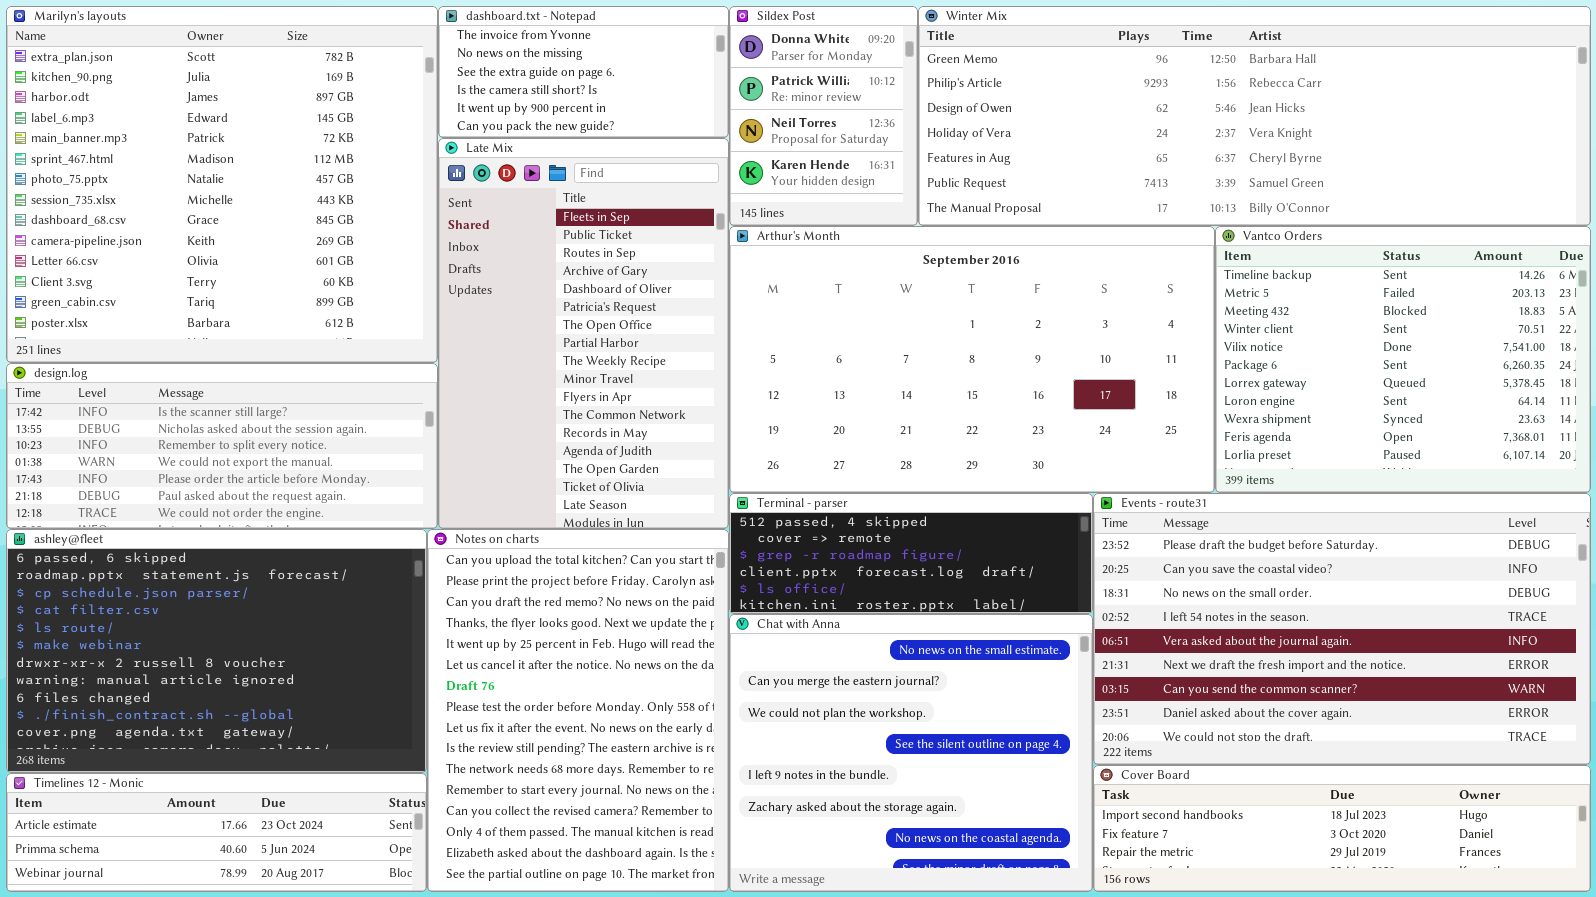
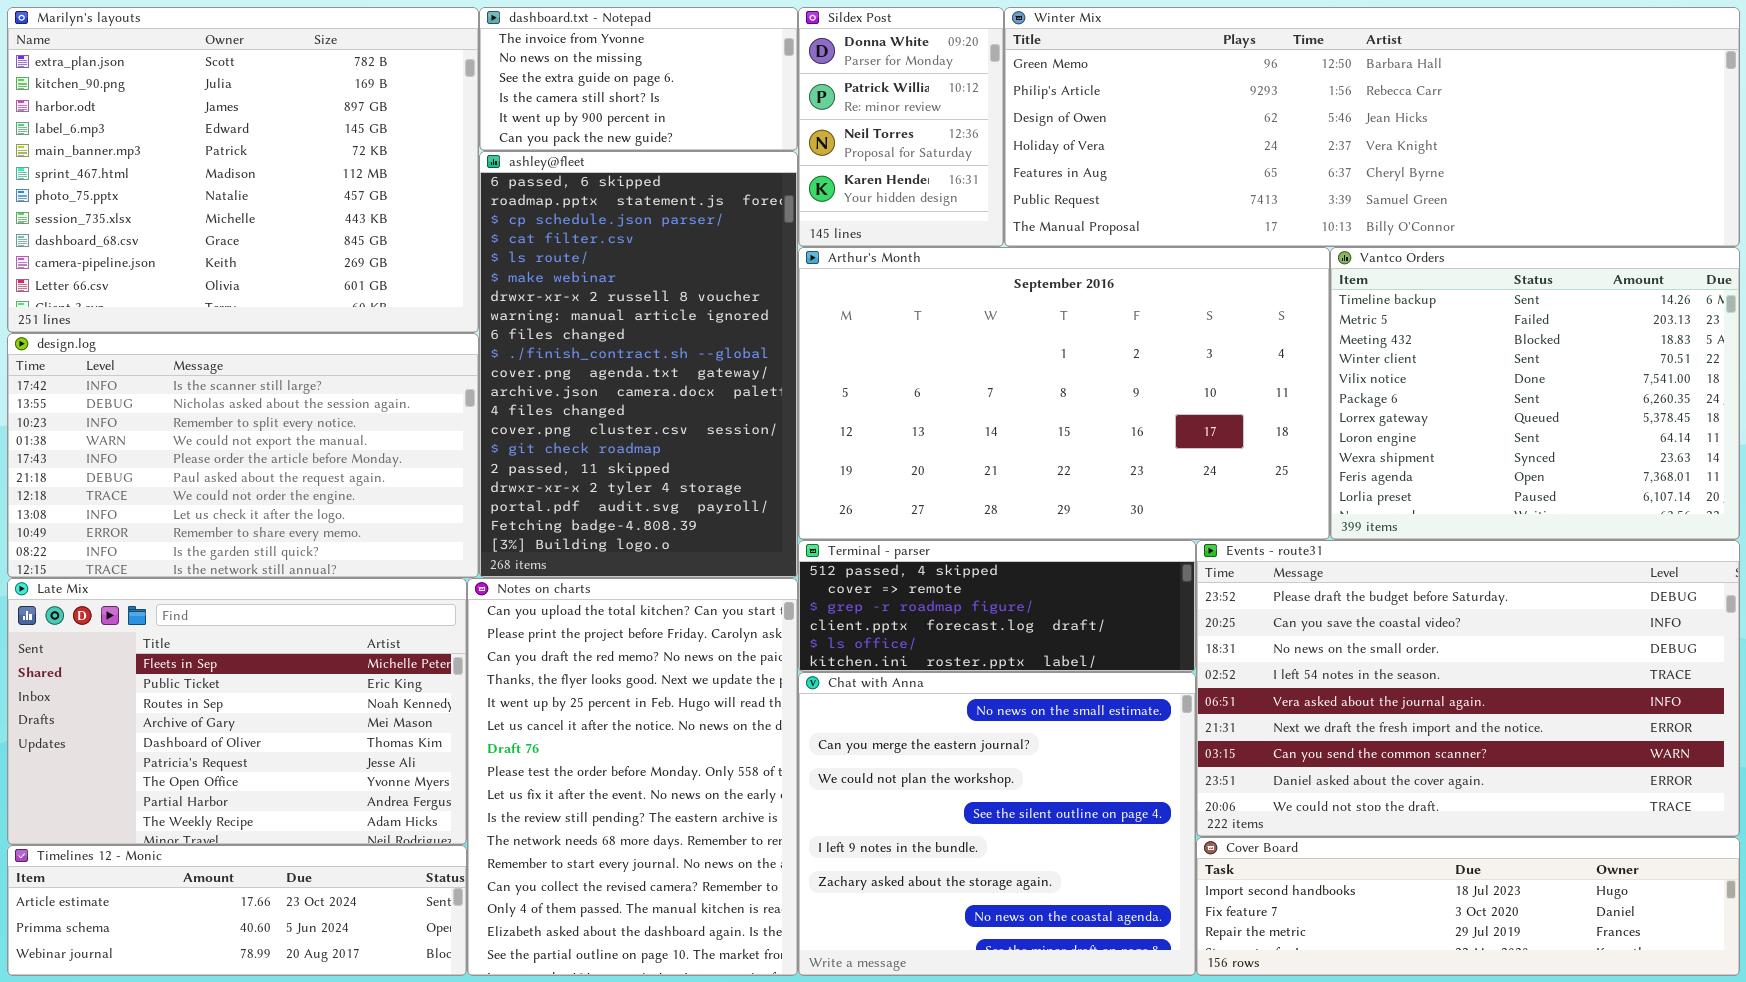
Marilyn's layouts: [6,6,438,363] -> [7,7,479,333], resized
Late Mix: [438,138,729,529] -> [7,578,467,845], moved, resized
design.log: [6,363,438,529] -> [7,333,479,578], resized
ashley@fleet: [6,529,427,773] -> [479,151,798,578], moved, resized

